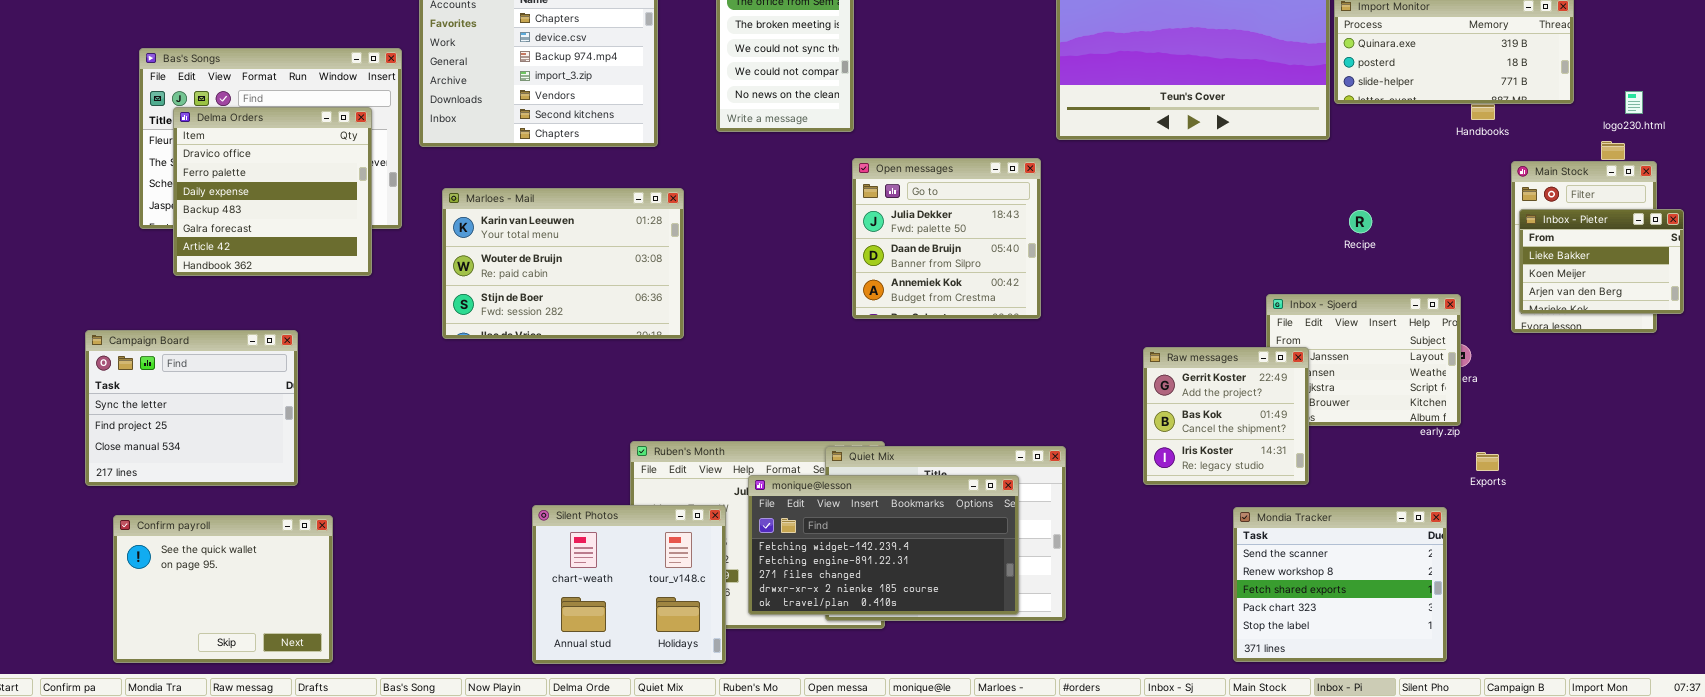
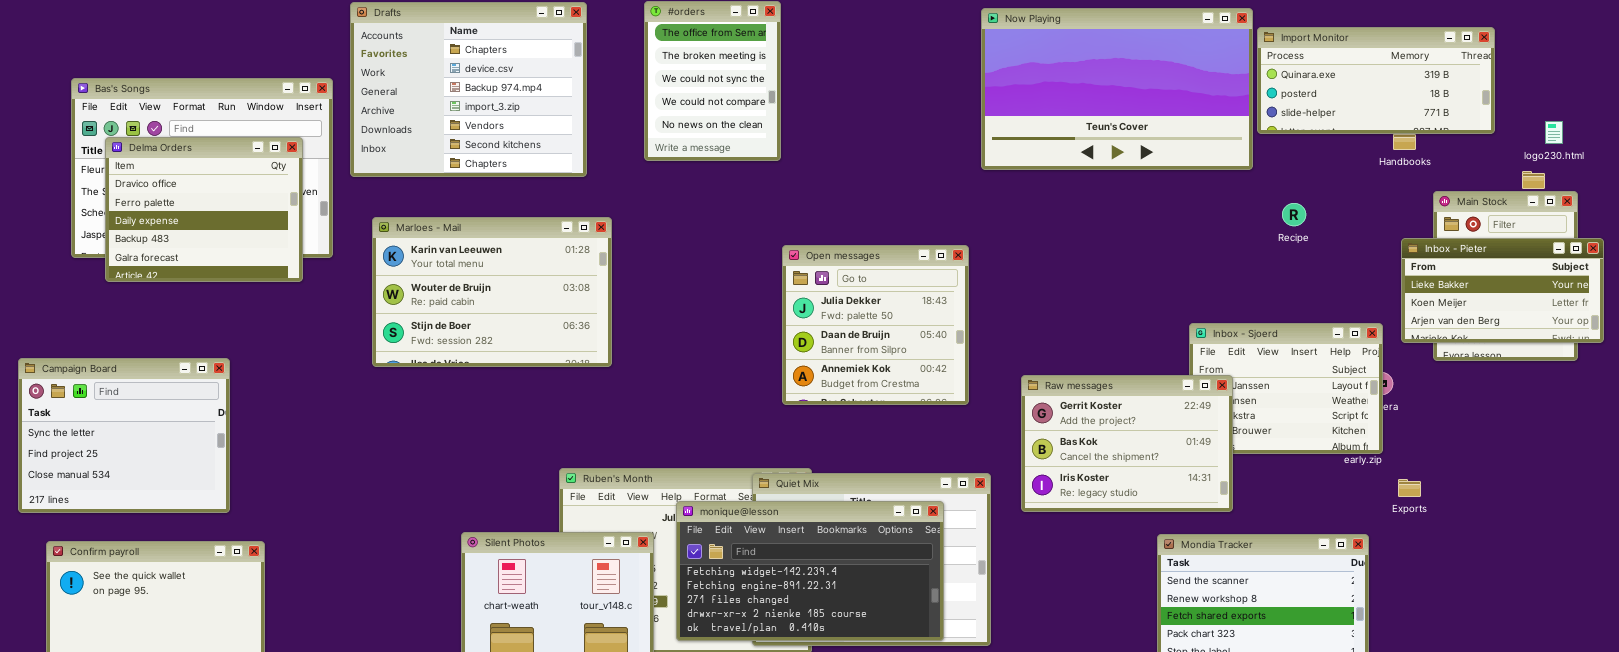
Delma Orders: [173,107,372,276] -> [105,137,303,282], resized
Open messages: [852,158,1041,319] -> [782,245,969,405], moved
Inbox - Pieter: [1519,209,1684,314] -> [1401,238,1604,343], resized
Recipe: [1349,210,1372,233] -> [1282,203,1306,226], moved
Raw messages: [1143,347,1309,485] -> [1021,375,1233,512], resized

